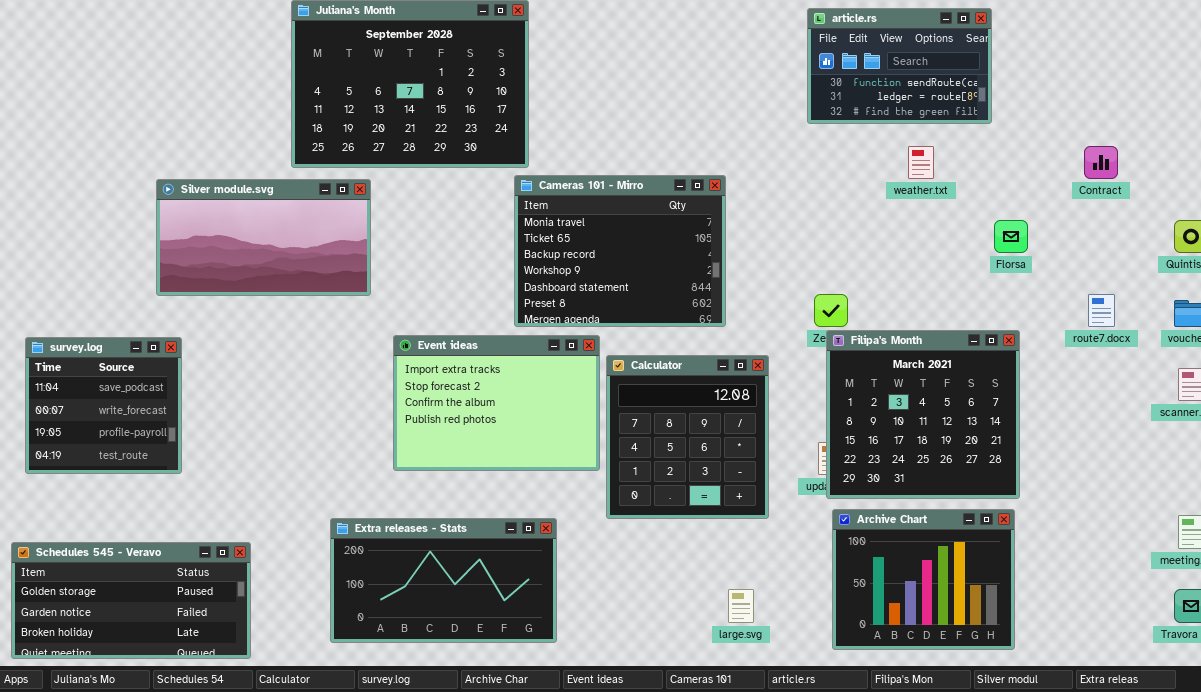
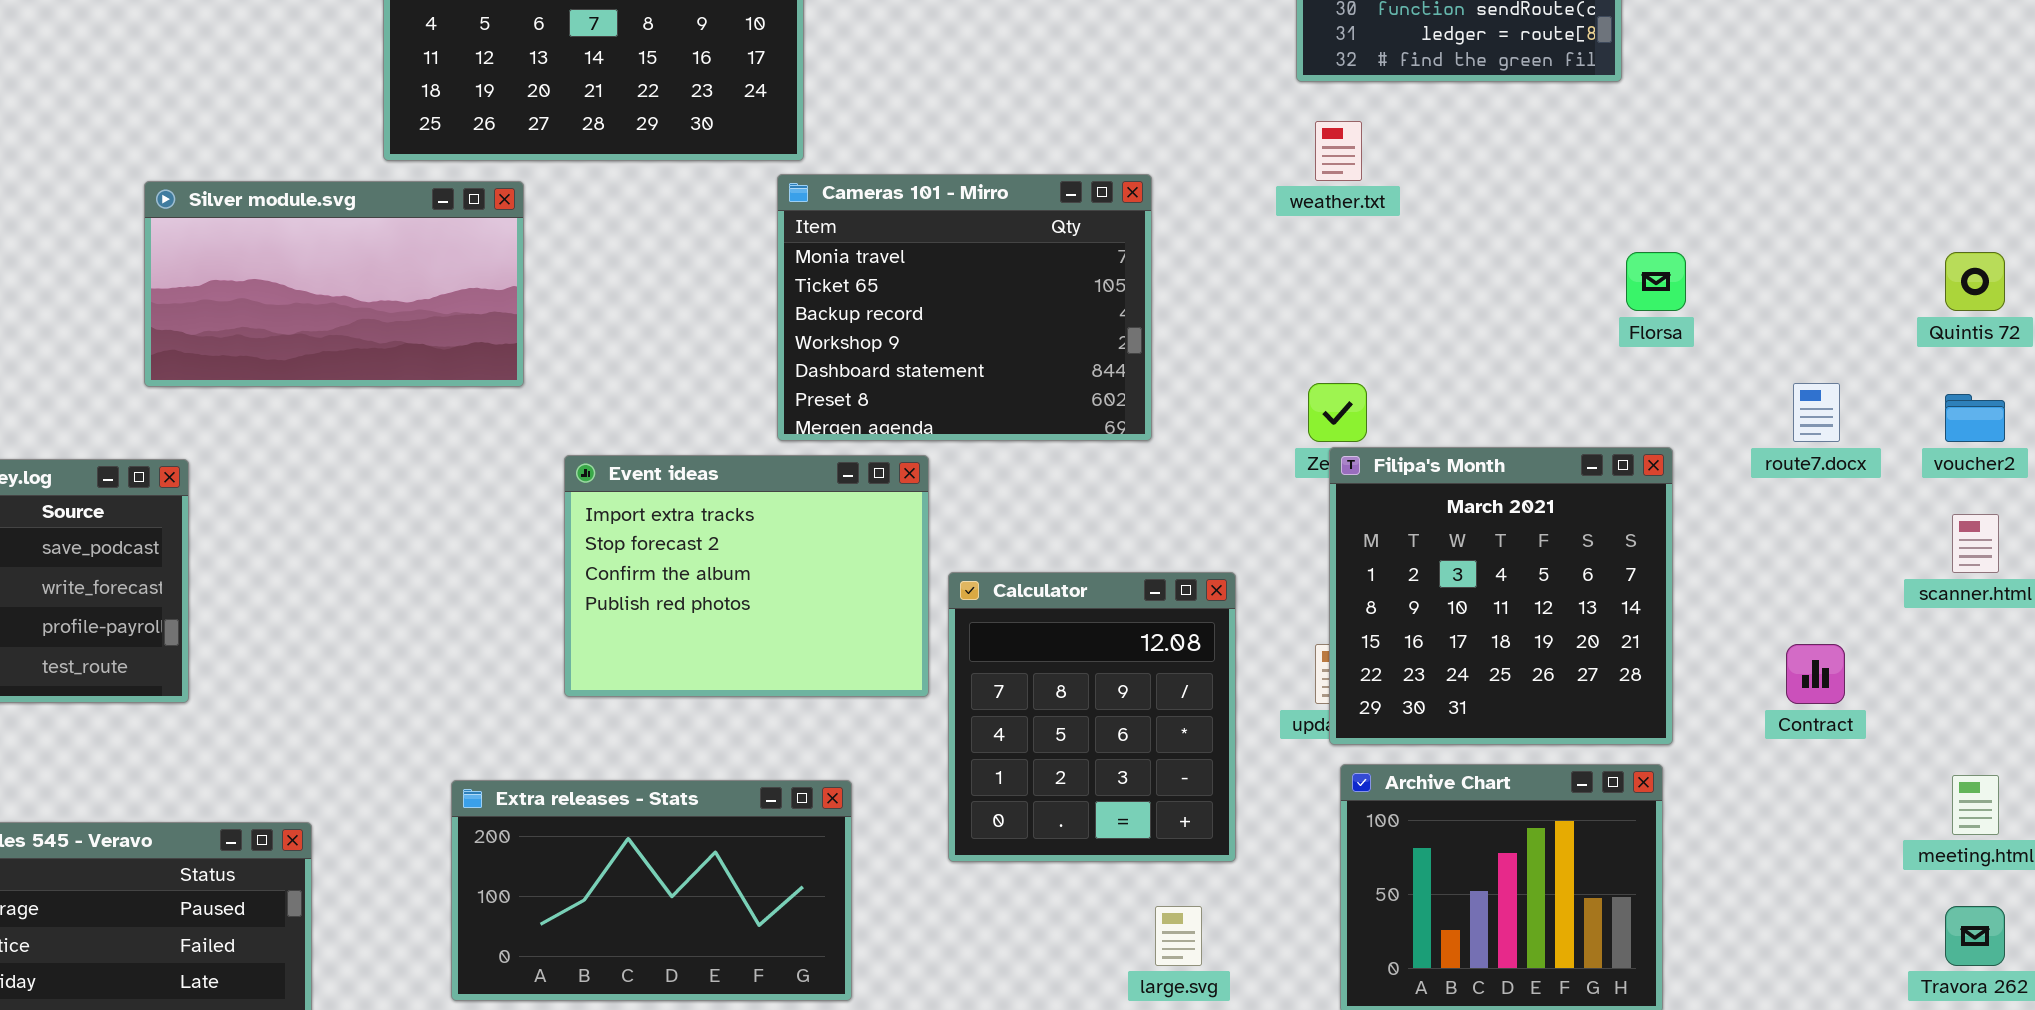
weather.txt: [908,146,934,179] -> [1315,121,1362,181], moved
Contract: [1084,146,1118,179] -> [1786,644,1845,704], moved
Calculator: [606,355,769,519] -> [948,572,1236,862], moved

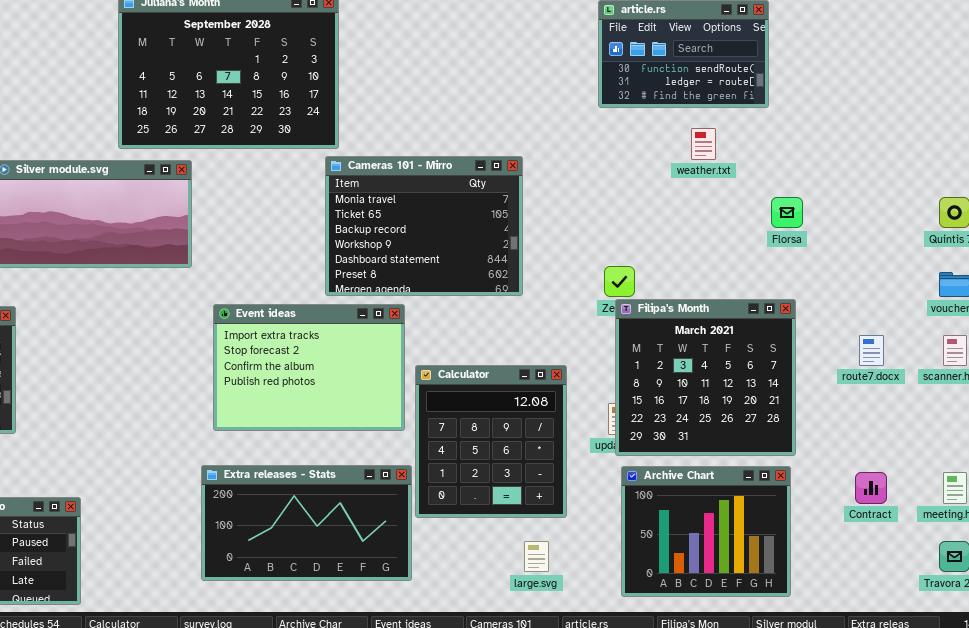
weather.txt: [1315,121,1362,181] -> [691,128,716,160], moved
route7.docx: [1793,383,1840,442] -> [859,335,884,366], moved
Contract: [1786,644,1845,704] -> [855,472,887,504], moved
Extra releases - Stats: [451,780,852,1001] -> [201,465,412,581], moved

